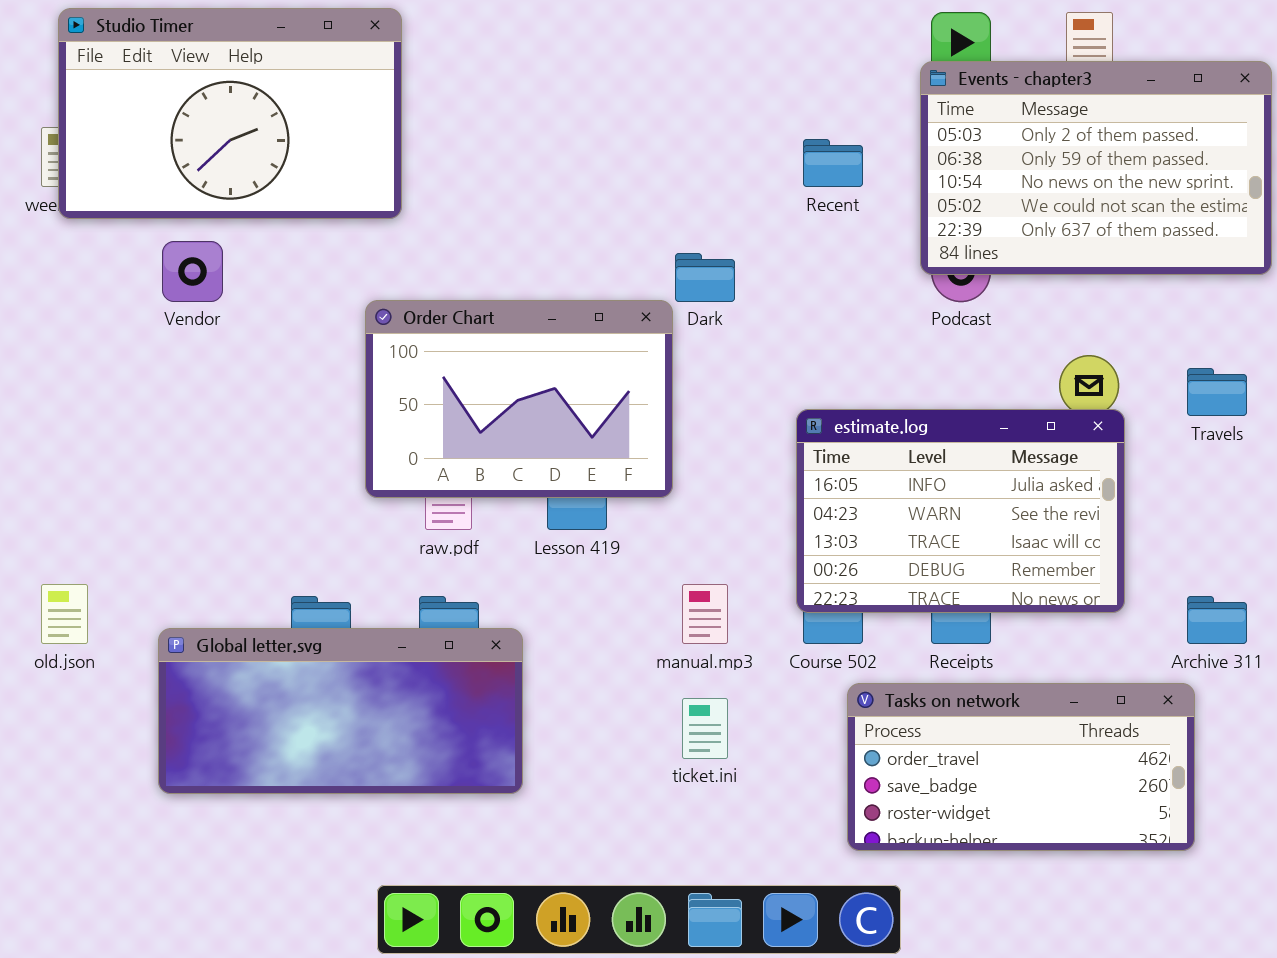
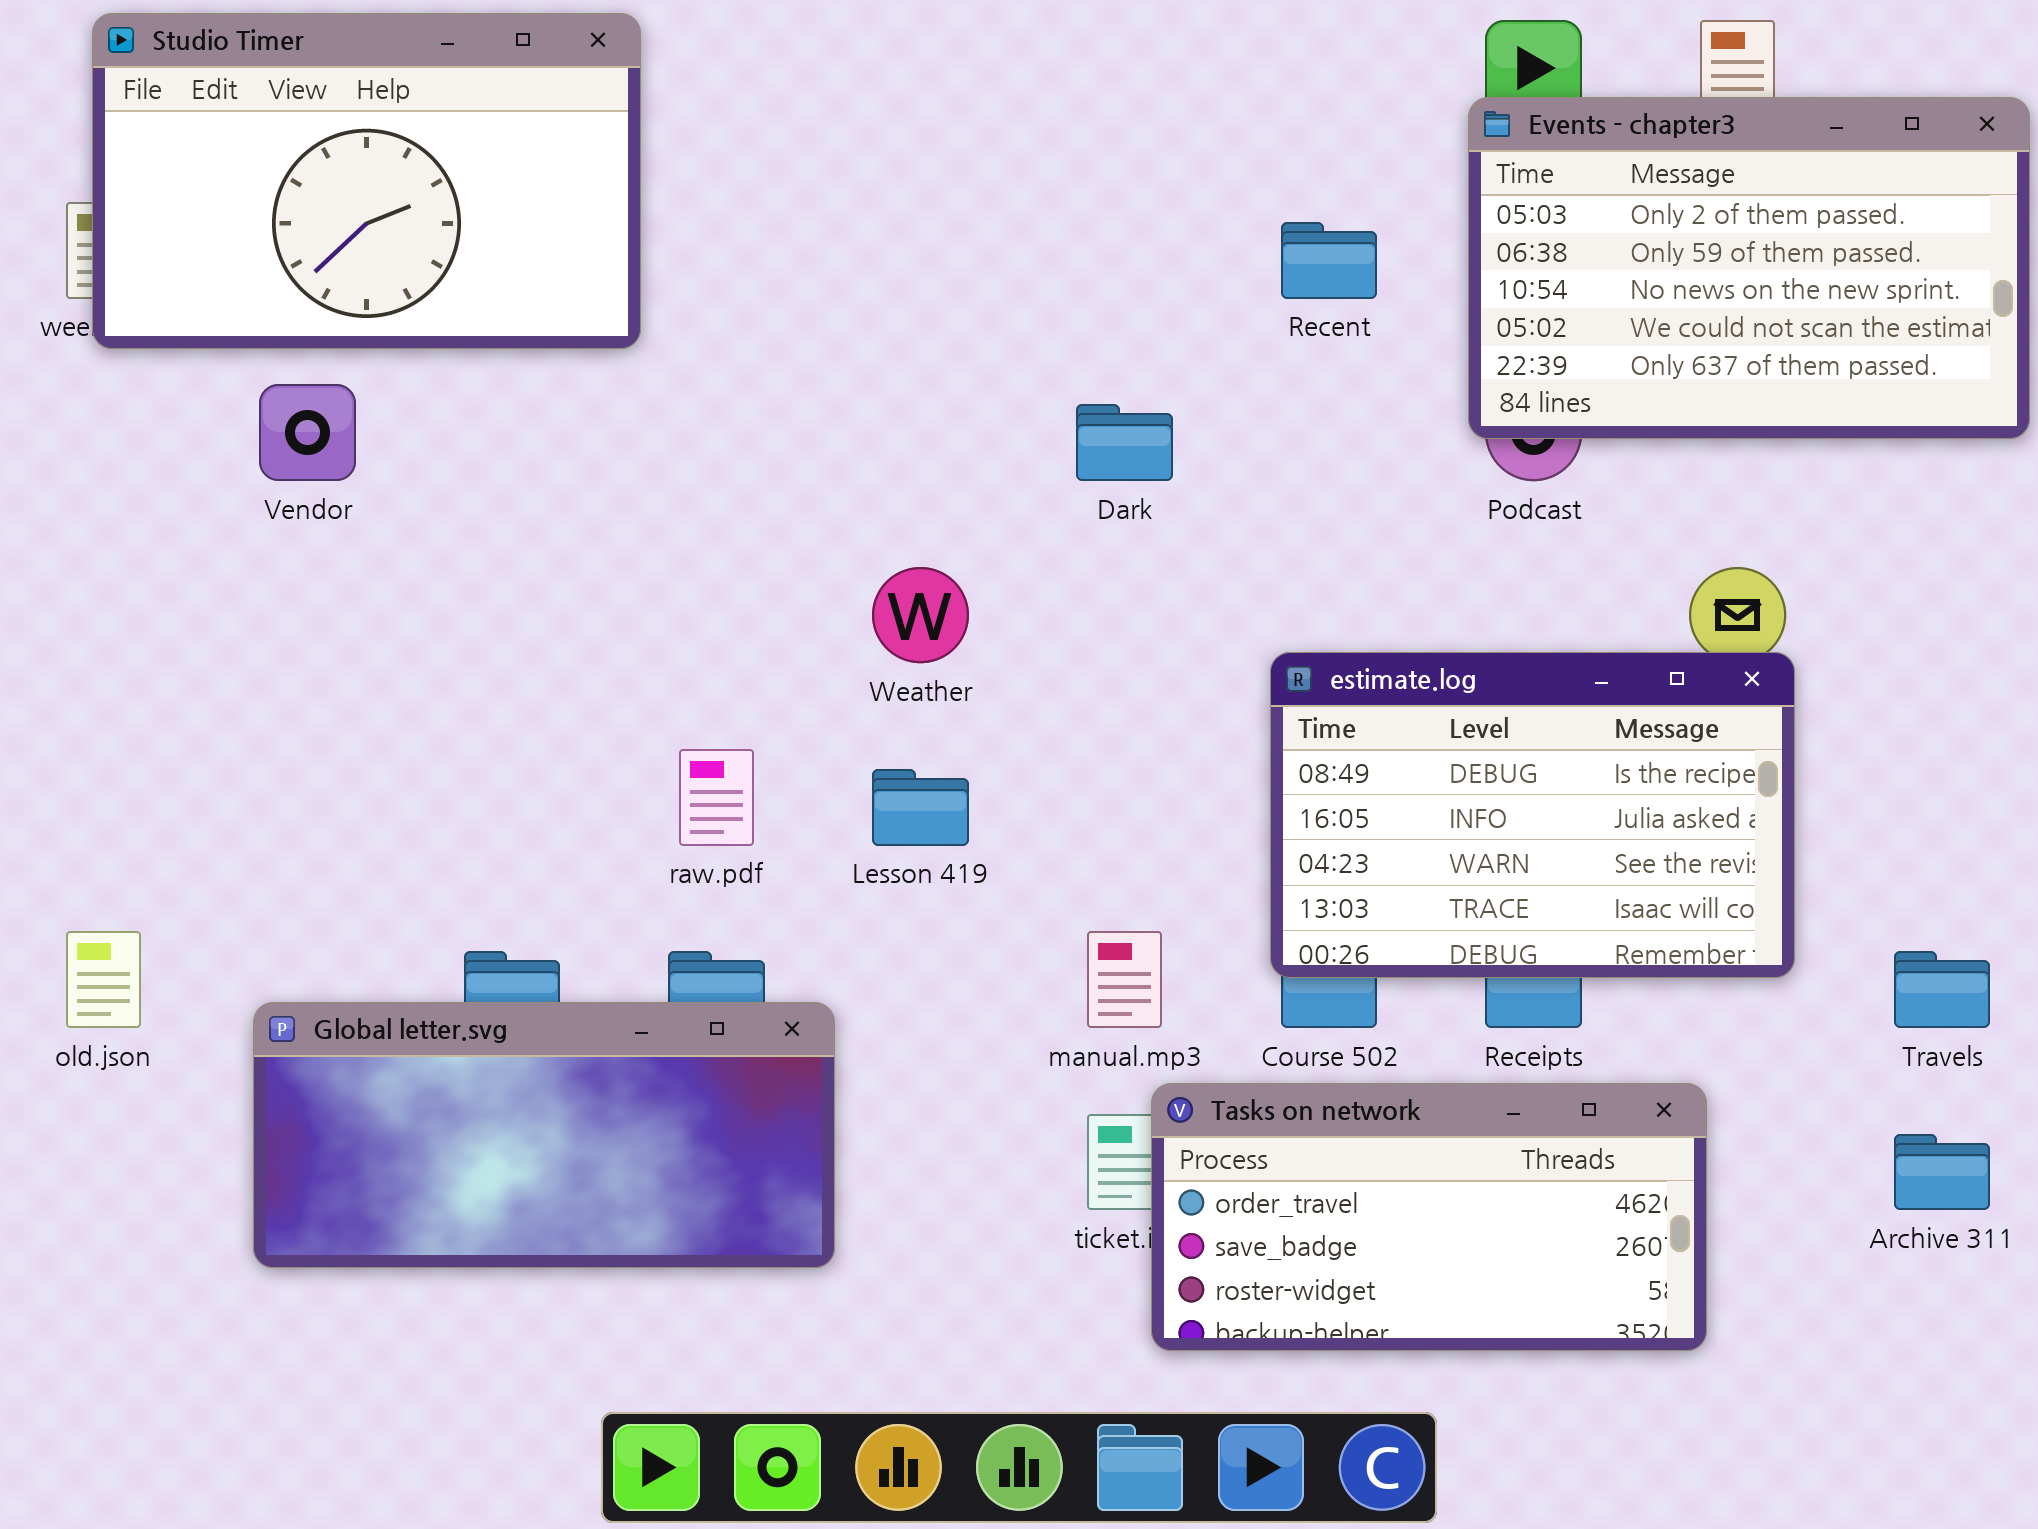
Order Chart: [365,300,673,498] -> none, closed
Travels: [1187,368,1247,416] -> [1894,951,1990,1028], moved
estimate.log: [796,409,1125,613] -> [1270,652,1795,978], scrolled up 1 row
Archive 311: [1187,596,1247,644] -> [1894,1134,1990,1210], moved
Tasks on network: [847,683,1195,851] -> [1151,1083,1707,1351], moved

